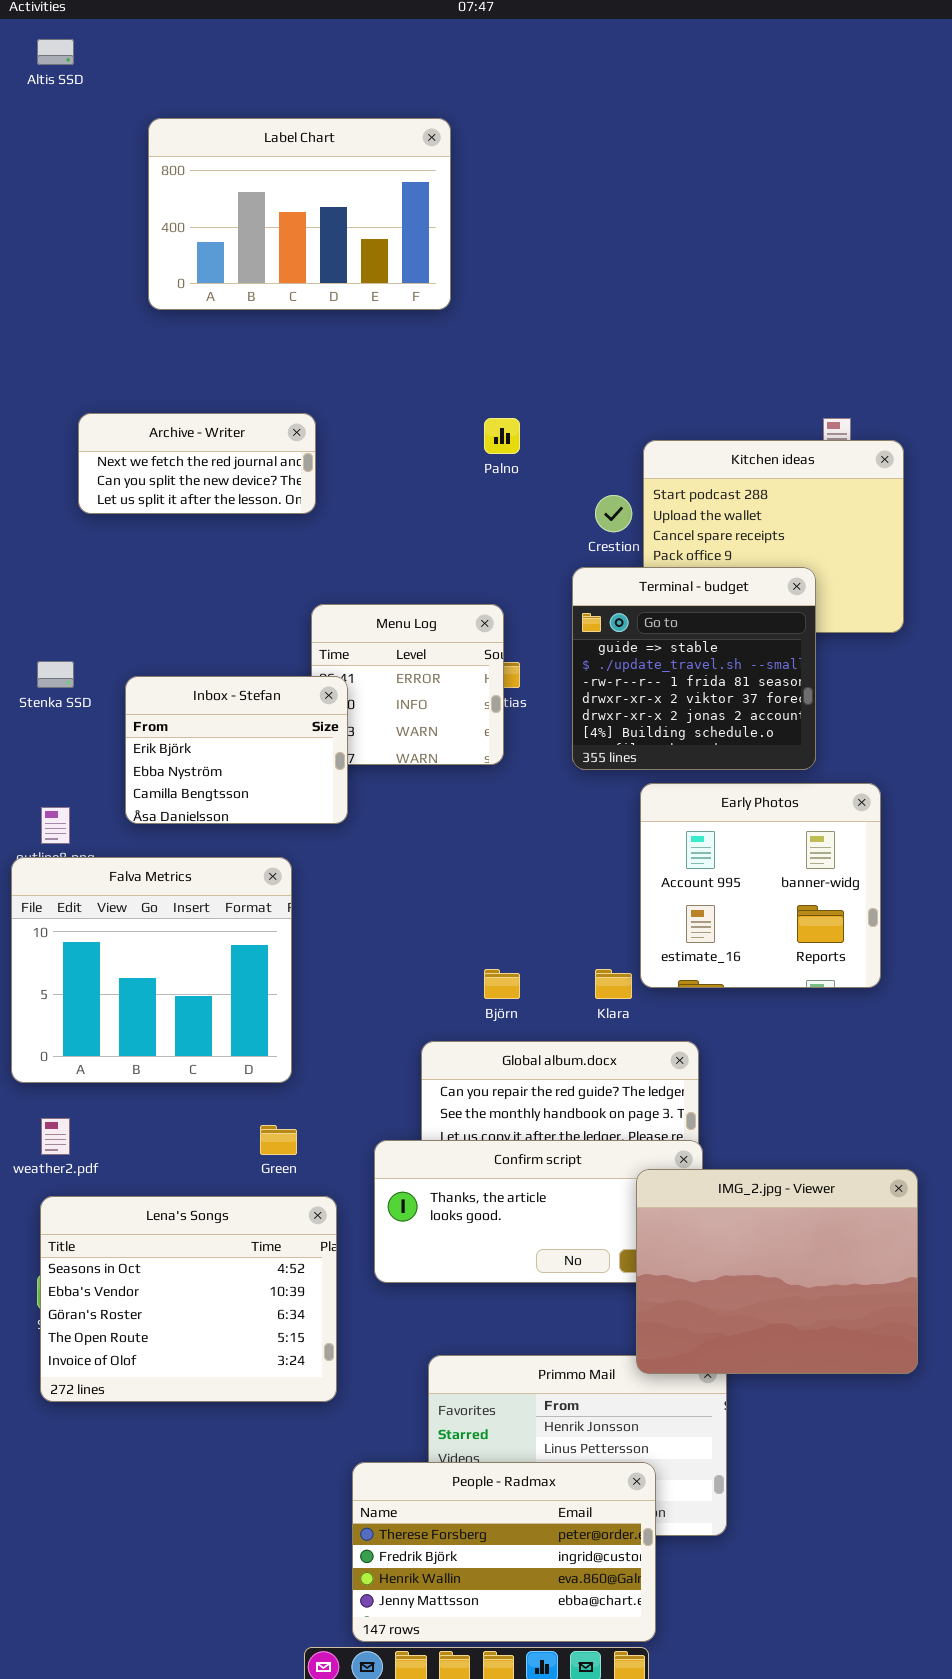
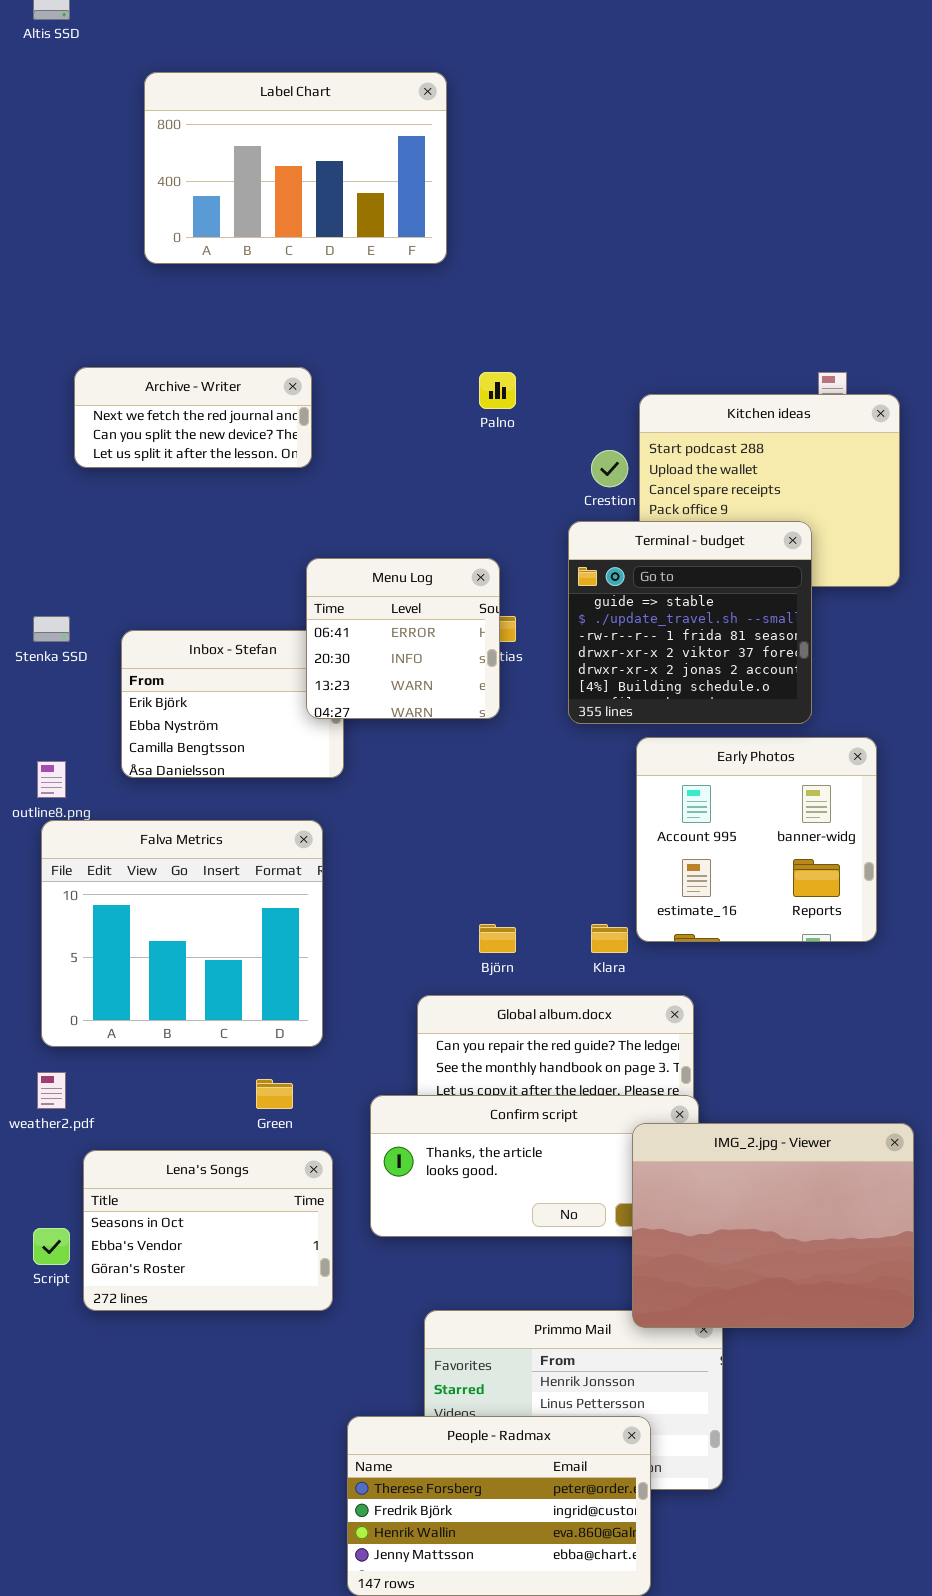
Menu Log: [311,604,504,765] -> [306,558,500,719], raised
Falva Metrics: [11,857,292,1083] -> [41,820,323,1047], moved
Lena's Songs: [40,1196,337,1402] -> [83,1150,333,1311], resized

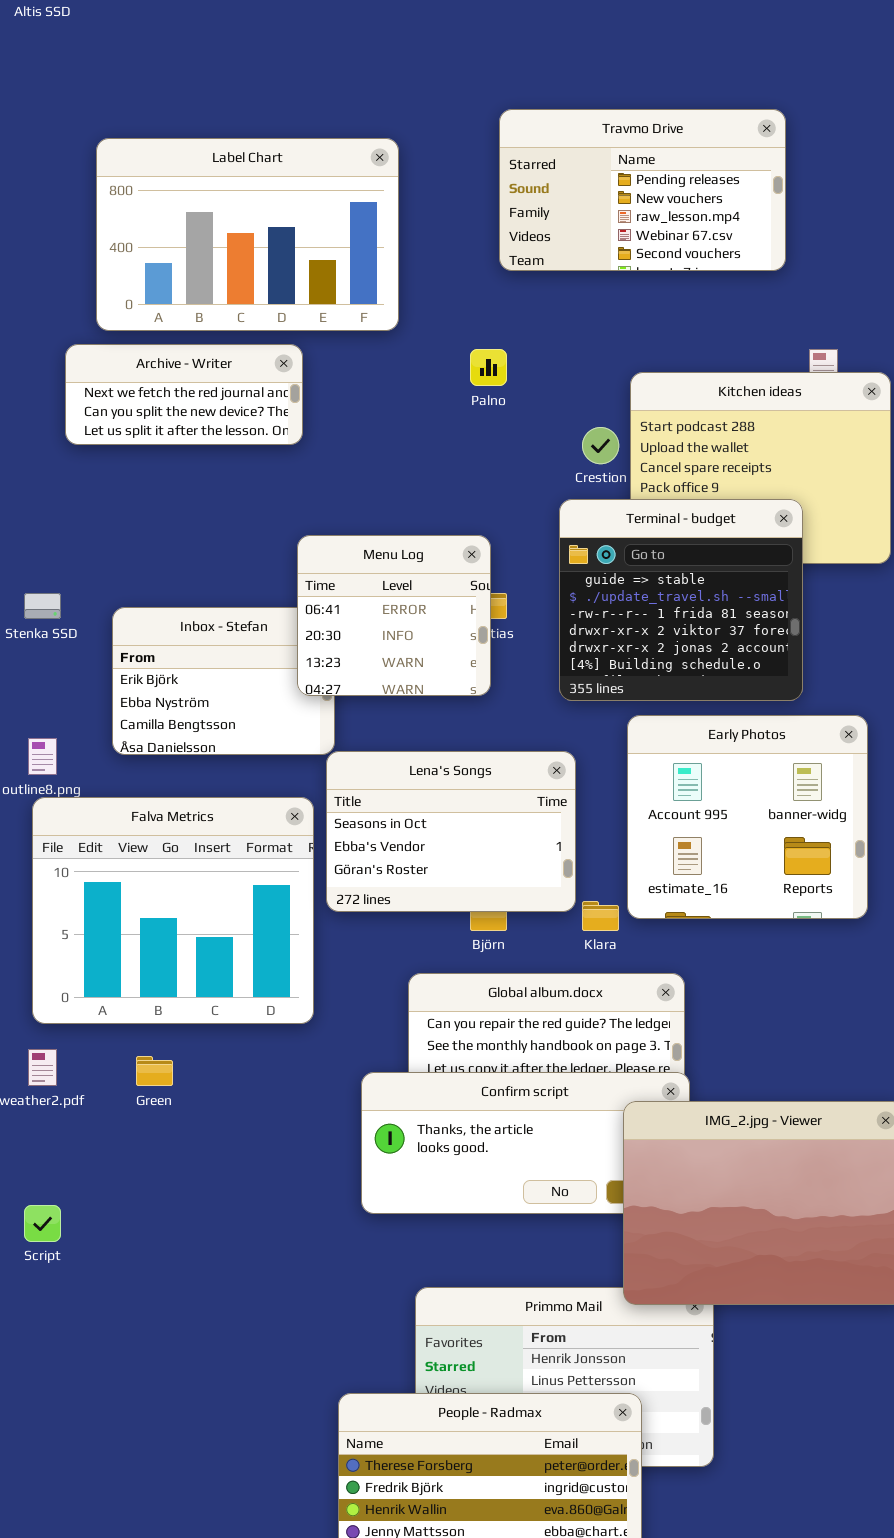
Label Chart: [144,72,447,264] -> [96,138,399,331], moved
Travmo Drive: none -> [499,109,786,271], opened
Green: [256,1079,293,1109] -> [136,1056,173,1086], moved
Lena's Songs: [83,1150,333,1311] -> [326,751,576,912], moved

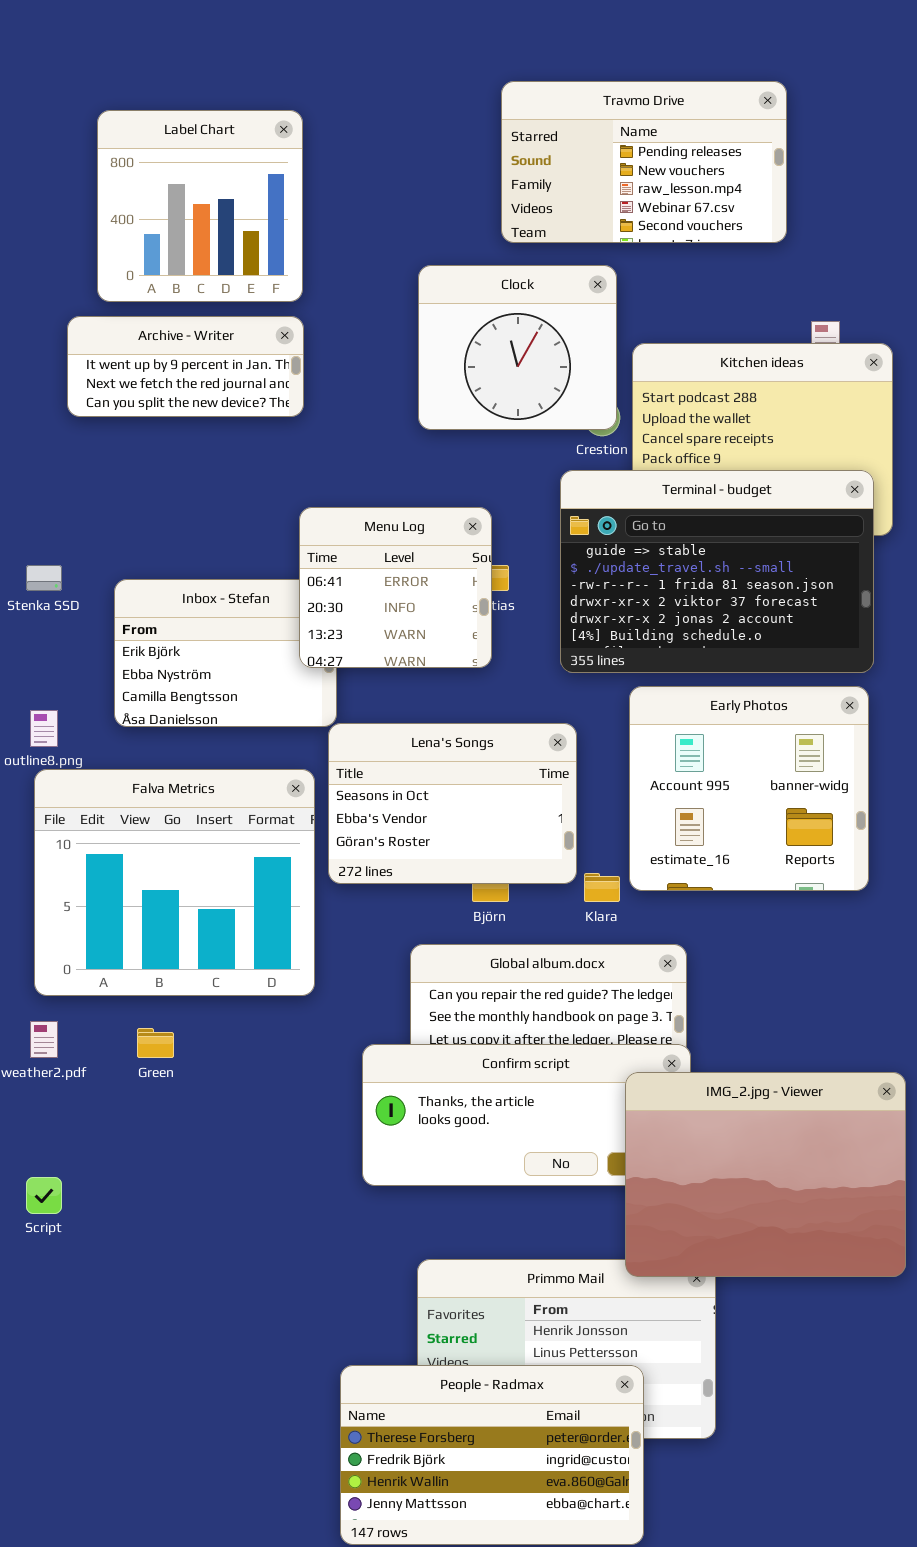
Label Chart: [96,138,399,331] -> [97,110,303,302], resized
Clock: none -> [418,265,617,430], opened
Archive - Writer: [65,344,303,445] -> [67,316,304,417], scrolled up 1 row
Terminal - budget: [559,499,803,701] -> [560,470,874,673], resized

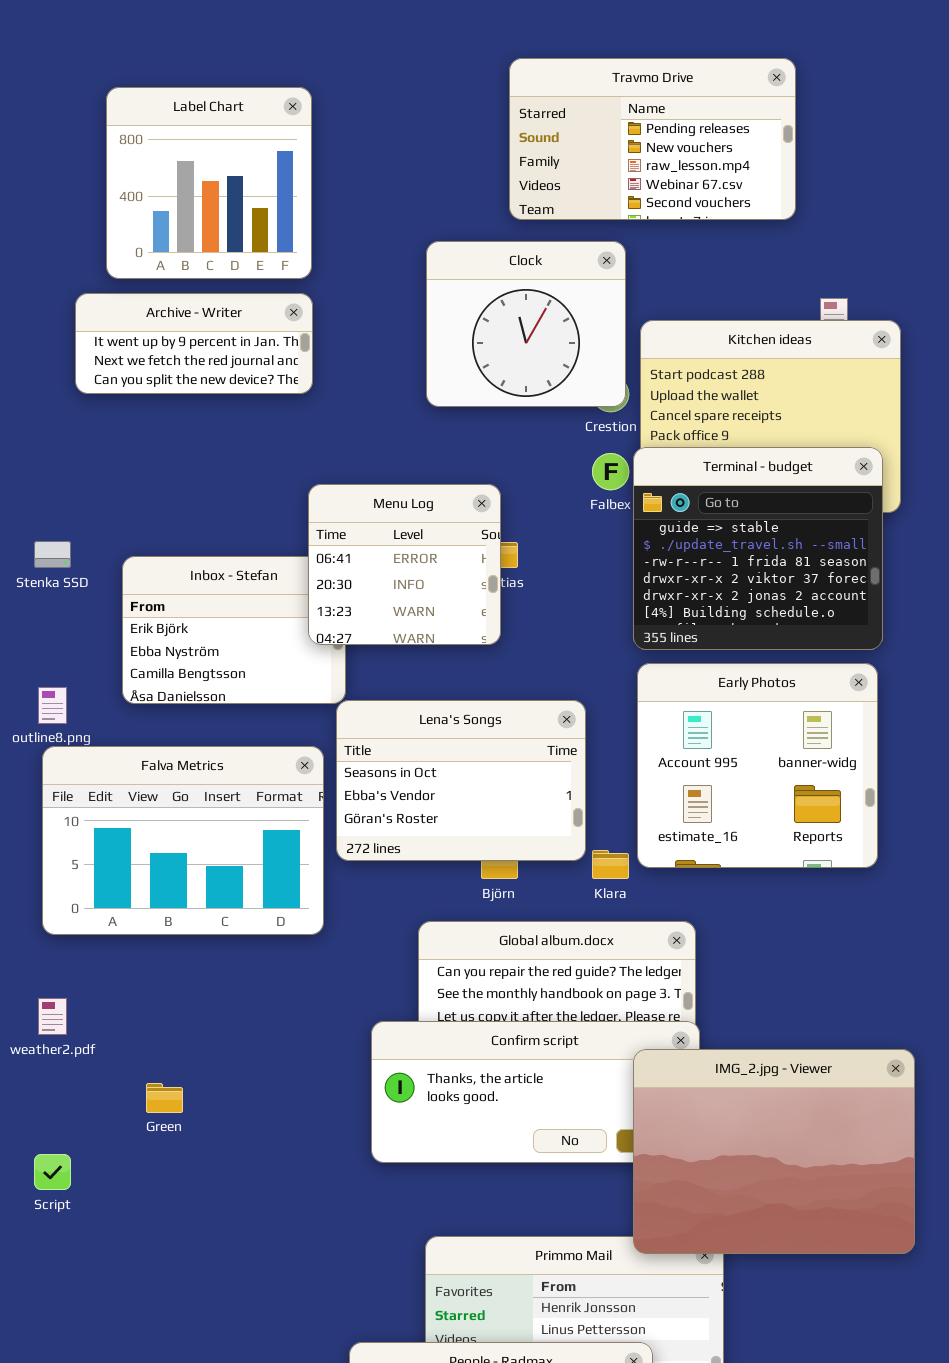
Terminal - budget: [560,470,874,673] -> [633,447,883,650], resized
Falva Metrics: [34,769,315,996] -> [42,746,324,935], resized
Green: [137,1028,174,1058] -> [146,1083,183,1113], moved

